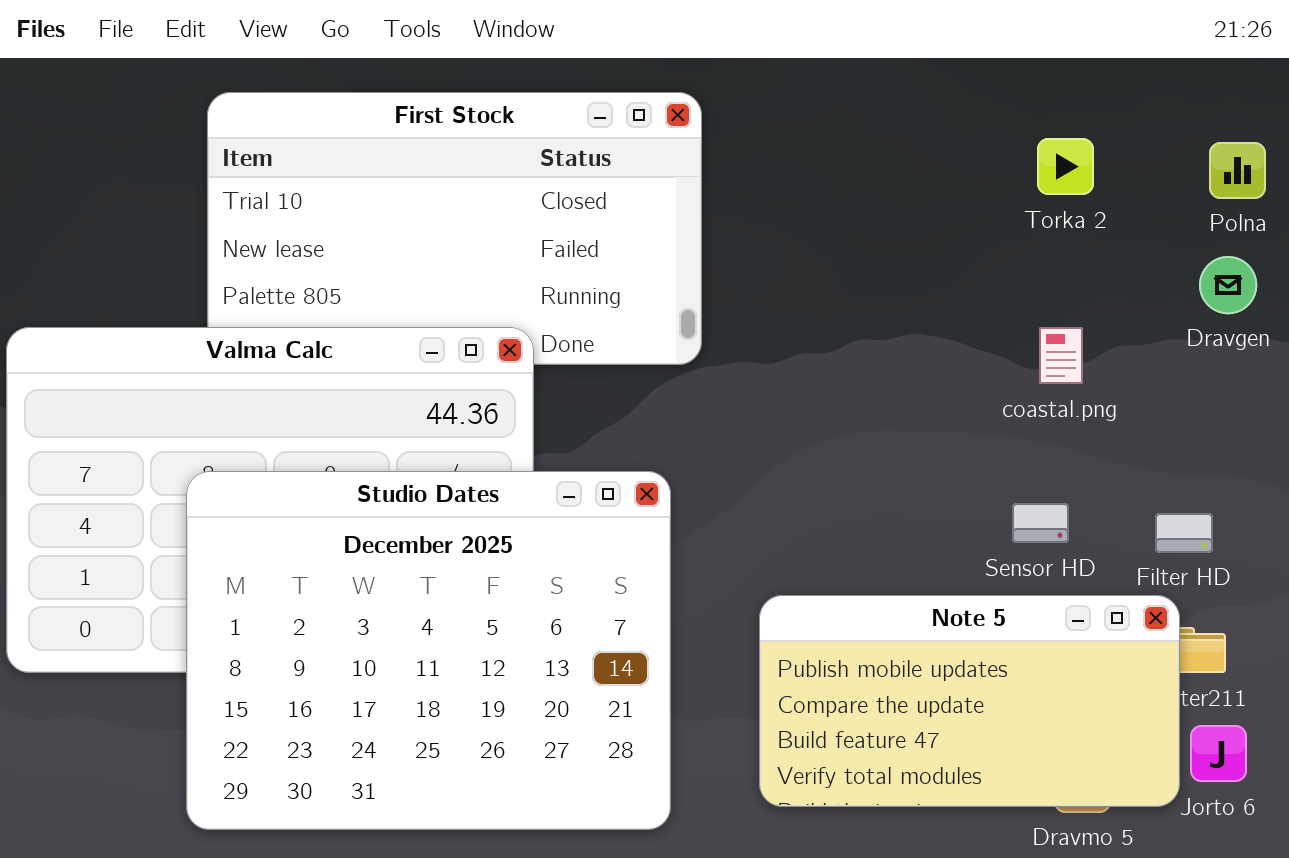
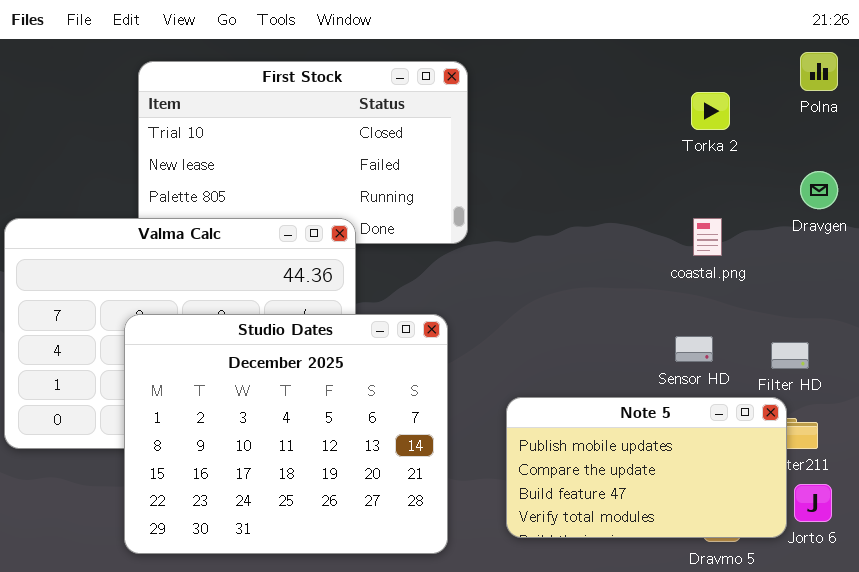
Polna: [1209,142,1266,199] -> [800,52,838,91], moved

